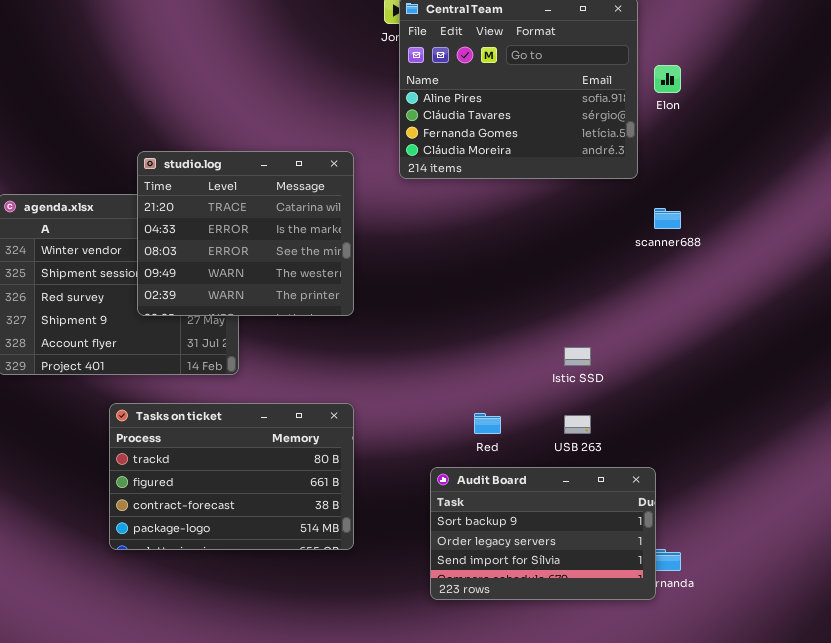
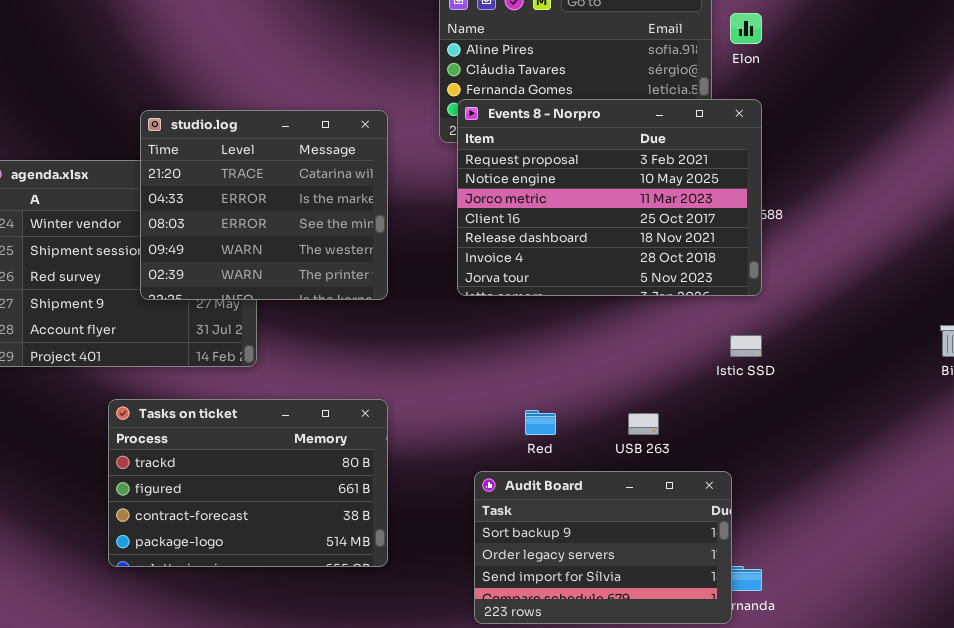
Events 8 - Norpro: none -> [457,99,762,296], opened
Istic SSD: [564,347,591,366] -> [730,335,762,357], moved

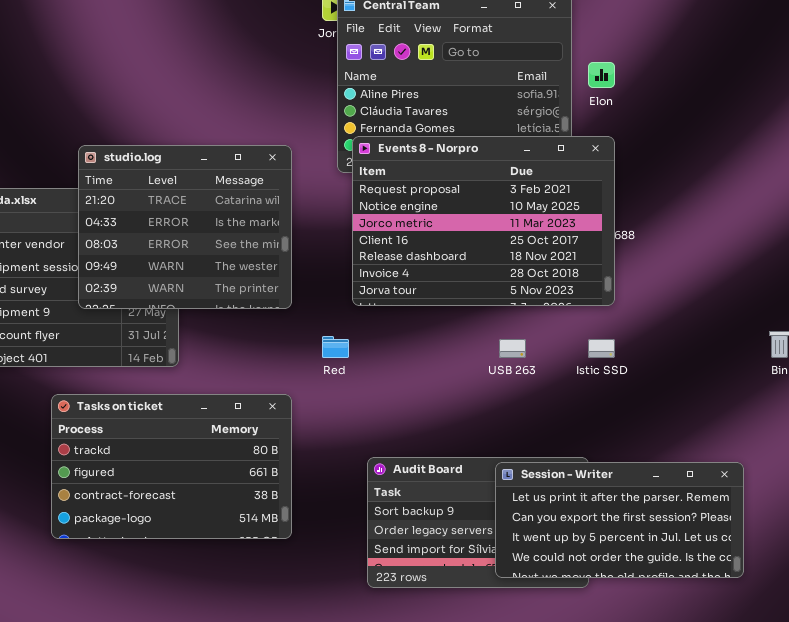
Red: [525,410,556,435] -> [322,336,349,358], moved
USB 263: [628,413,659,435] -> [499,339,526,358], moved
Session - Writer: none -> [495,462,744,578], opened

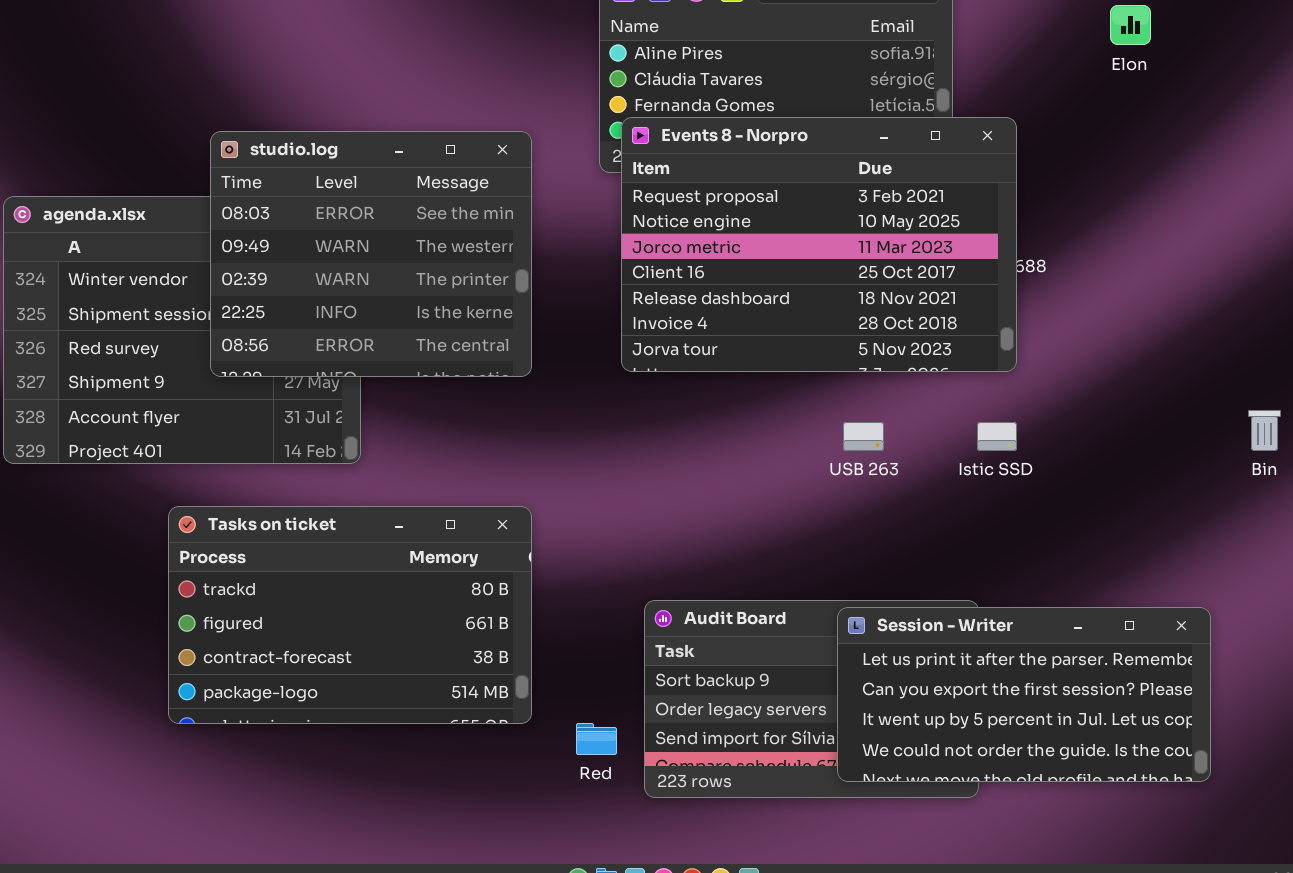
Elon: [588,62,615,88] -> [1110,5,1151,45], moved
studio.log: [78,145,292,309] -> [210,131,532,377], scrolled down 2 rows
Red: [322,336,349,358] -> [576,723,617,755], moved

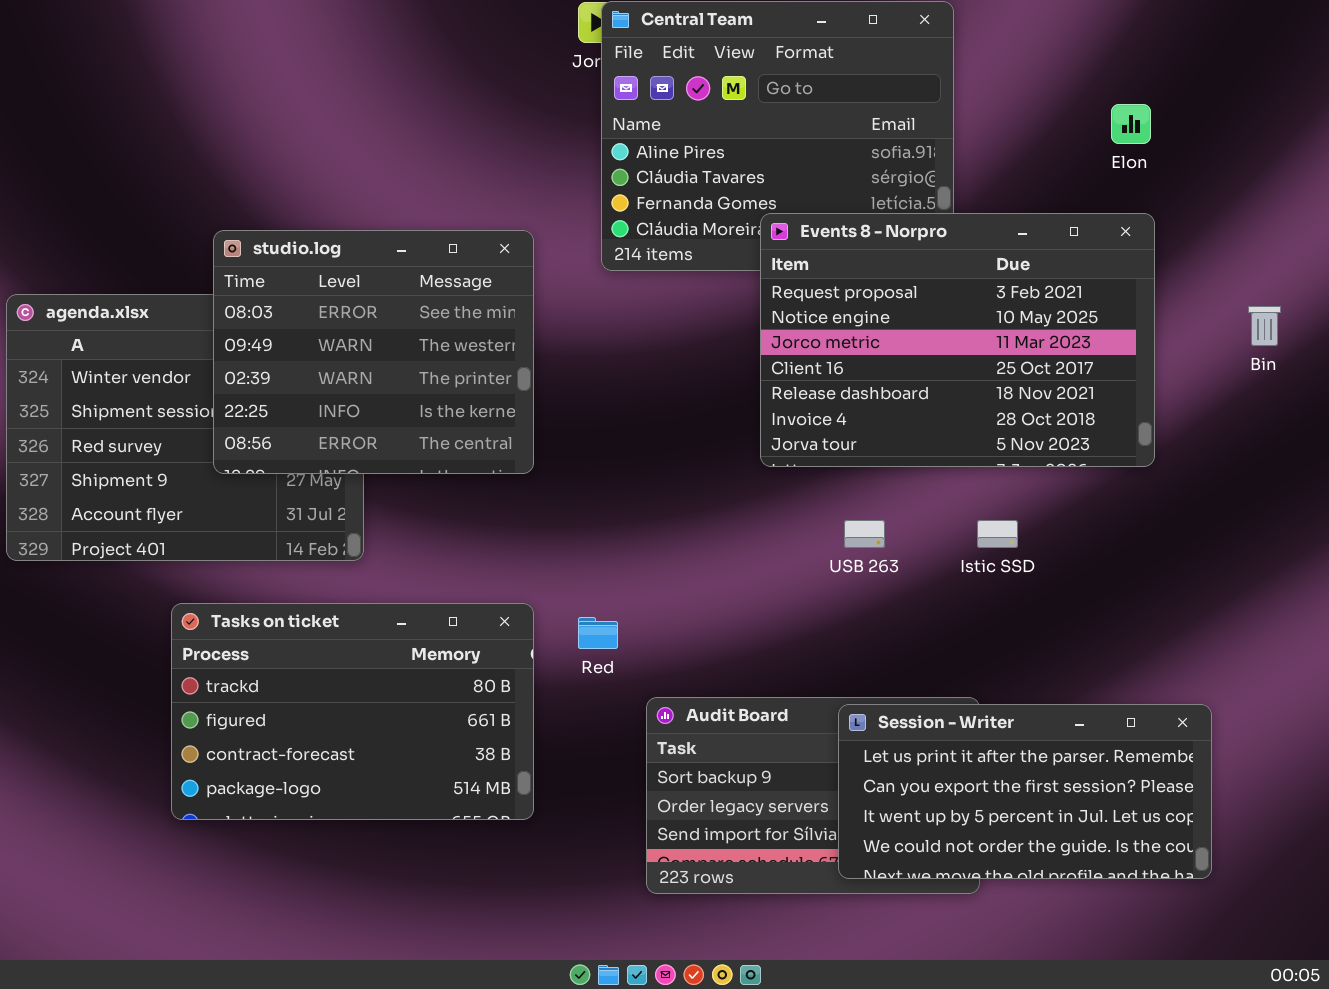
Events 8 - Norpro: [621,117,1017,372] -> [760,213,1155,467], moved
Bin: [1248,410,1281,451] -> [1248,306,1281,346], moved
Red: [576,723,617,755] -> [578,617,618,649], moved

